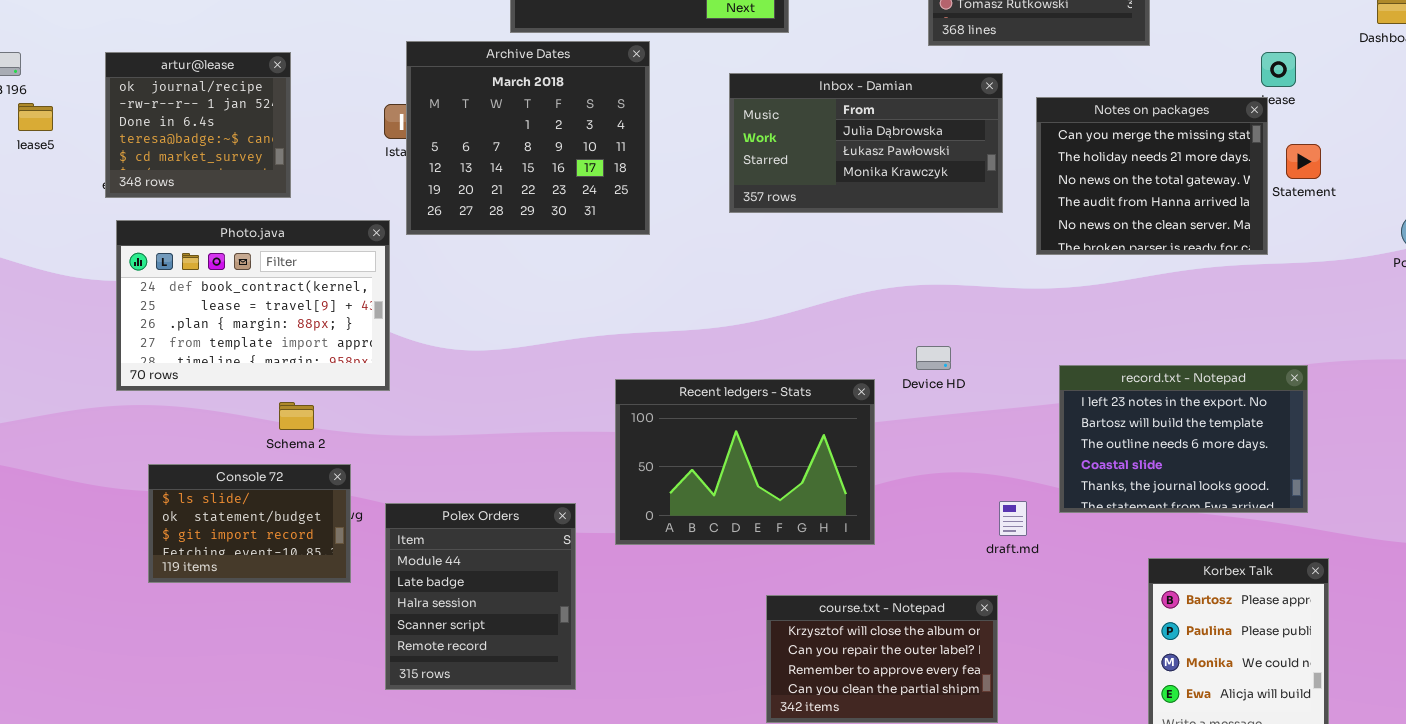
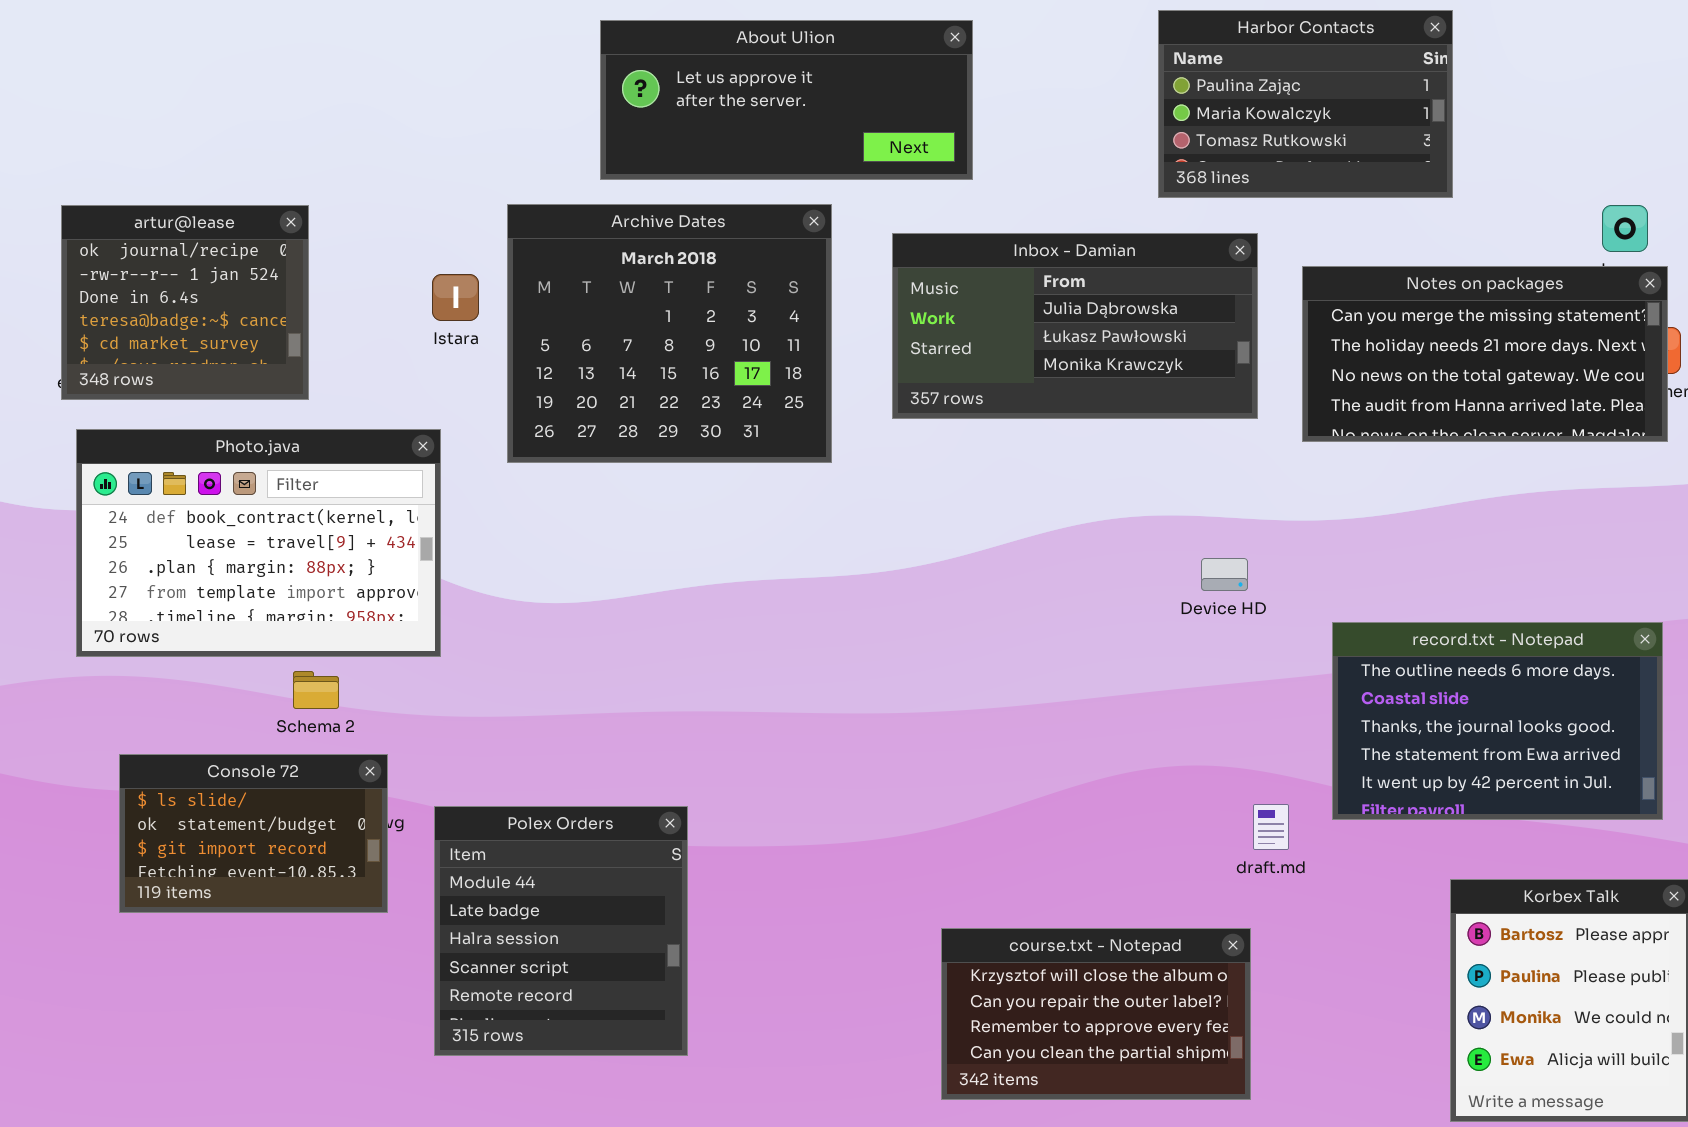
Archive Dates: [406,41,650,235] -> [507,204,832,463], moved
Notes on packages: [1036,97,1268,255] -> [1302,266,1668,442], resized
Device HD: [916,346,951,370] -> [1201,558,1248,591], moved
record.txt - Notepad: [1059,365,1308,513] -> [1332,622,1663,820], scrolled down 2 rows
Recent ledgers - Stats: [615,379,875,545] -> none, closed

